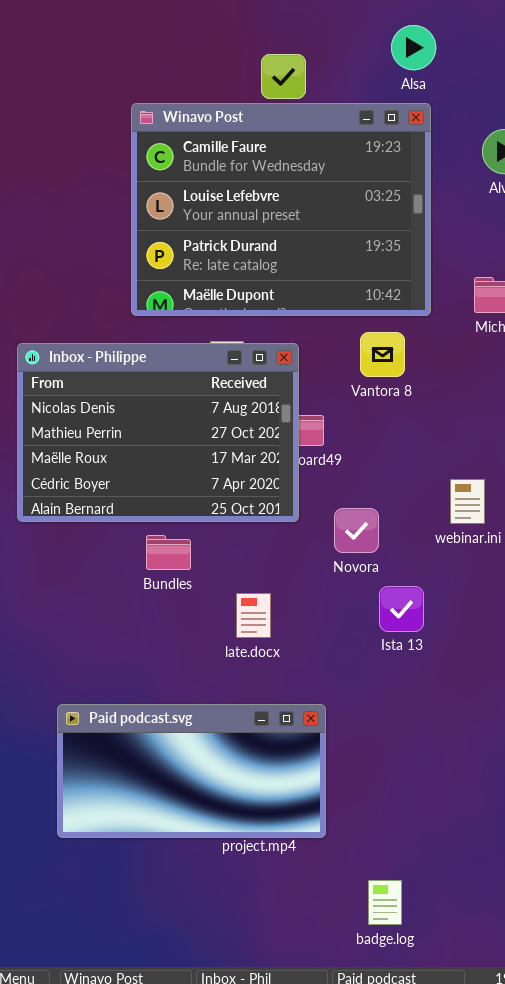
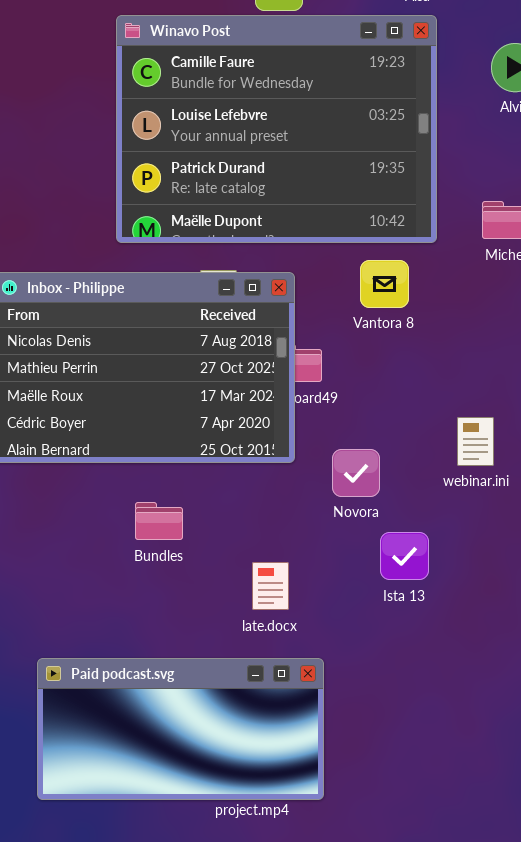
Bundles: [146,535,191,570] -> [135,502,183,540], moved
late.docx: [236,593,271,638] -> [252,562,289,610], moved

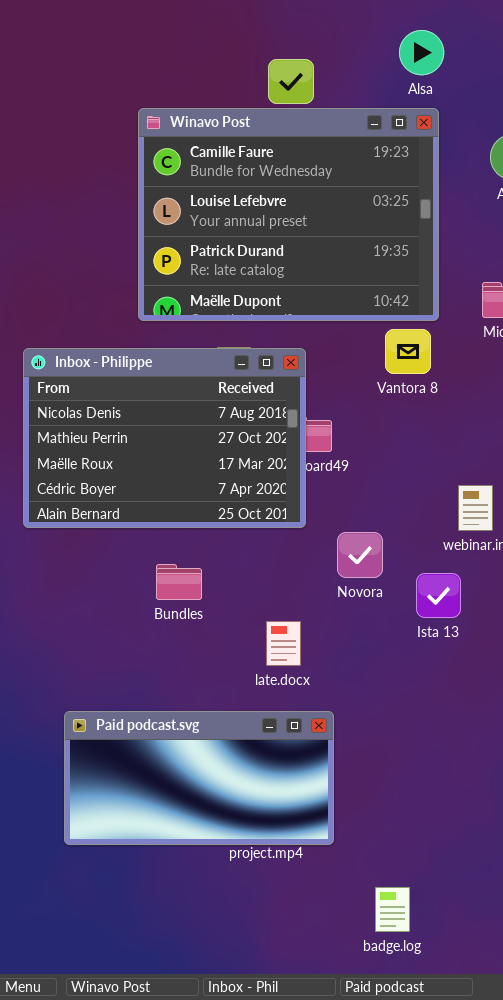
Vantora 8: [360,260,409,308] -> [385,329,431,374], moved
Novora: [332,449,380,497] -> [337,532,383,578], moved
Ista 13: [380,532,429,580] -> [416,573,461,618], moved

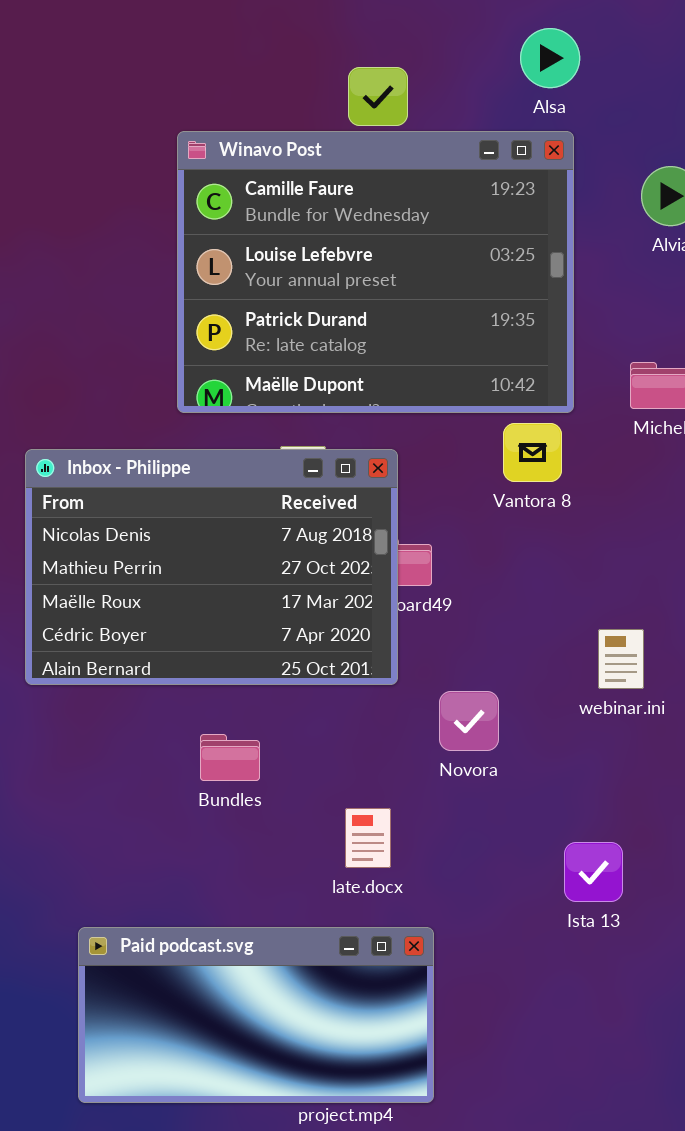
Ista 13: [416,573,461,618] -> [564,842,623,902], moved

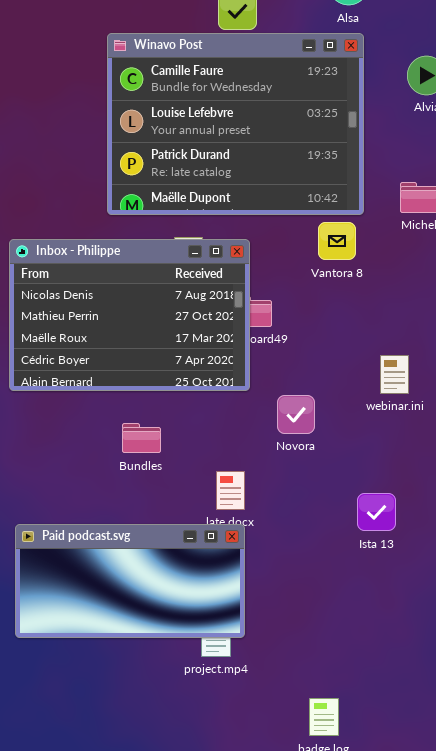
Paid podcast.svg: [78,927,434,1103] -> [15,524,245,638], moved

